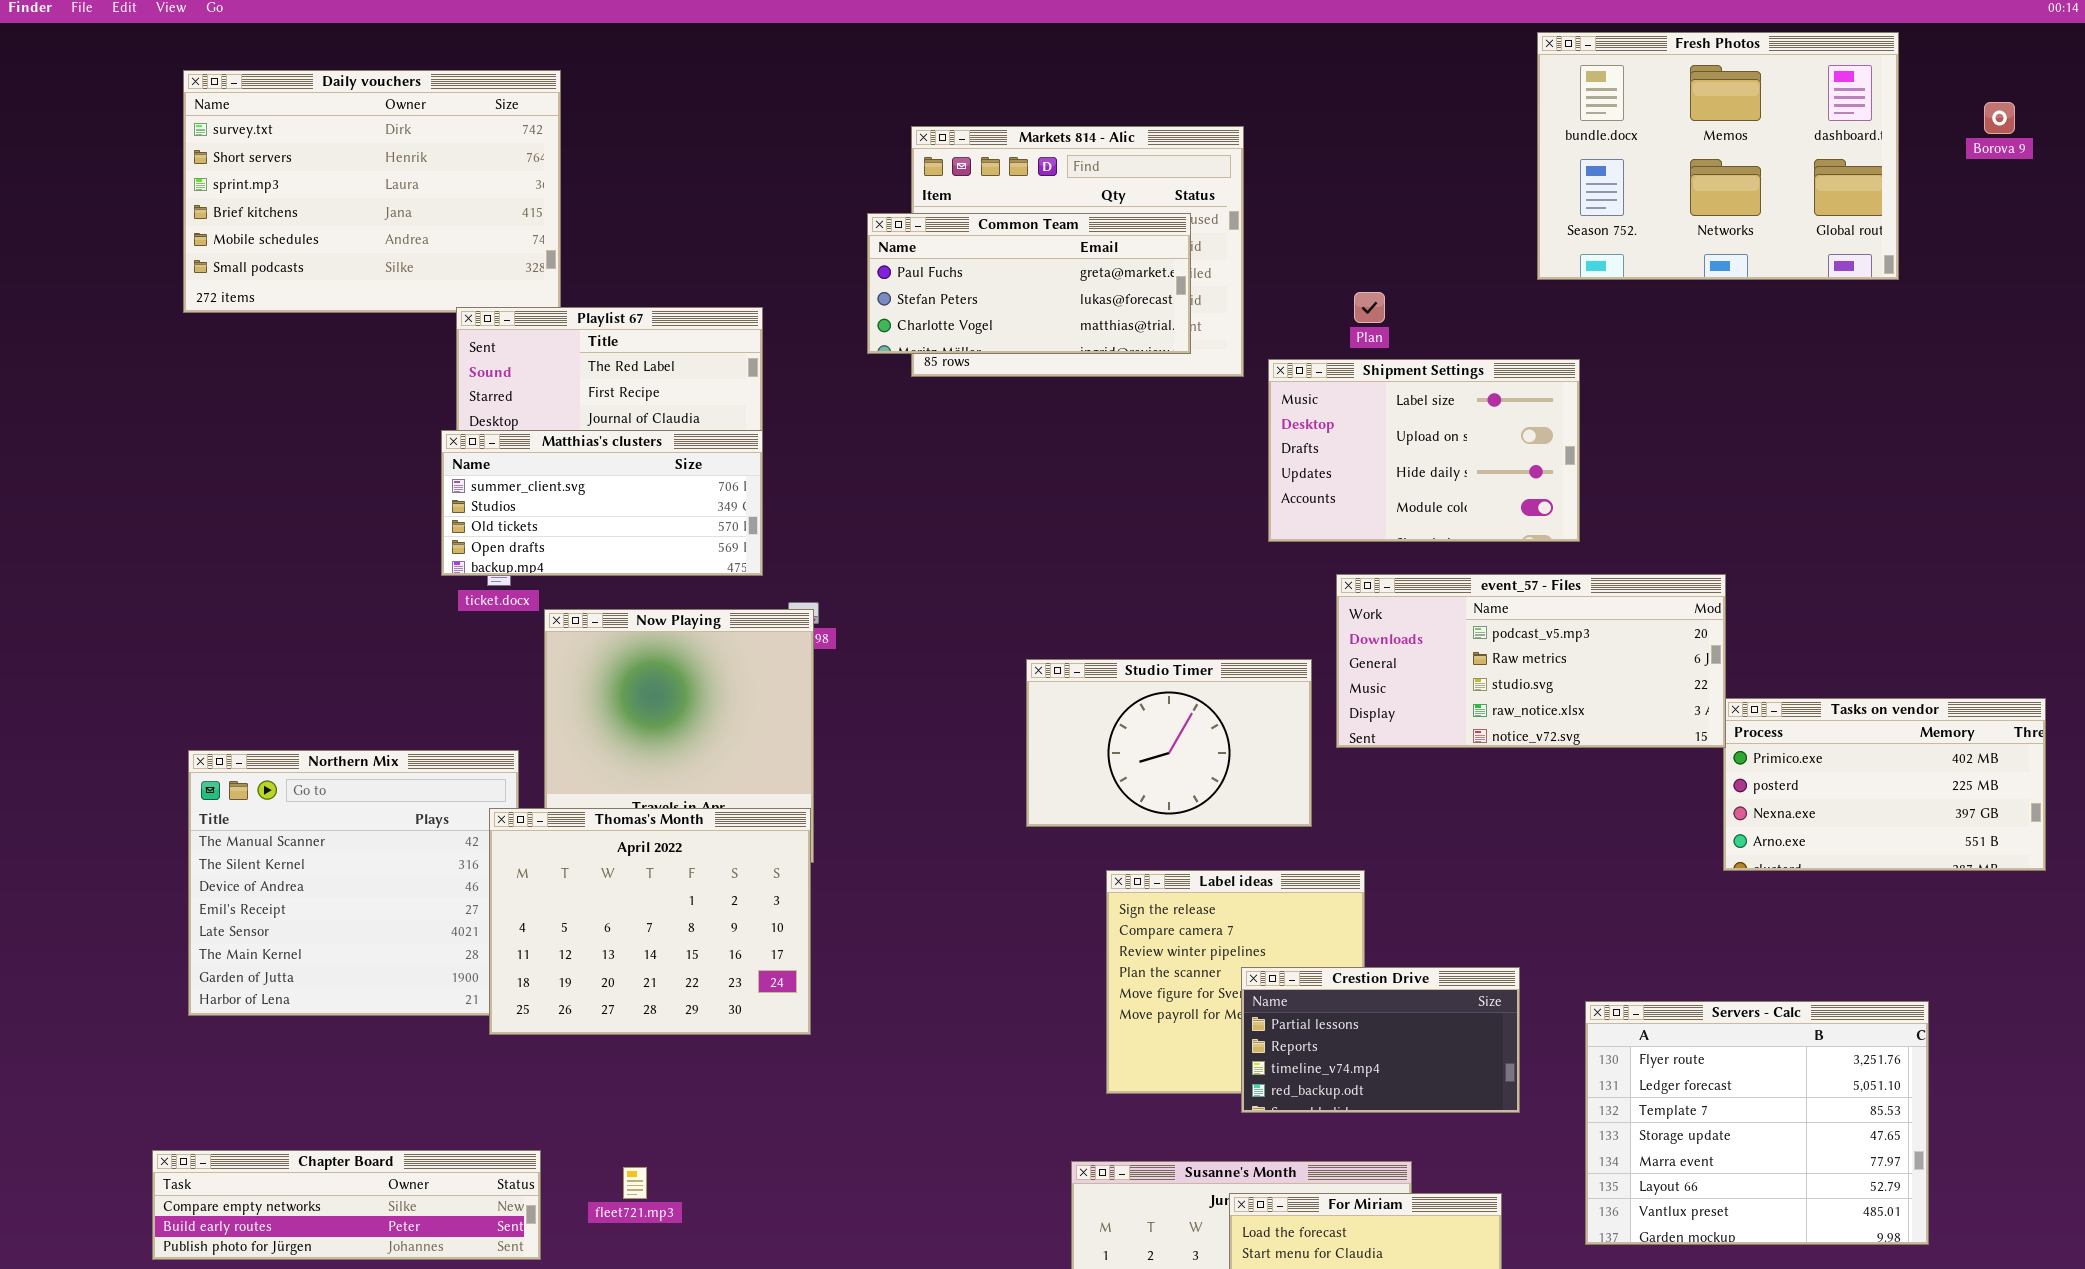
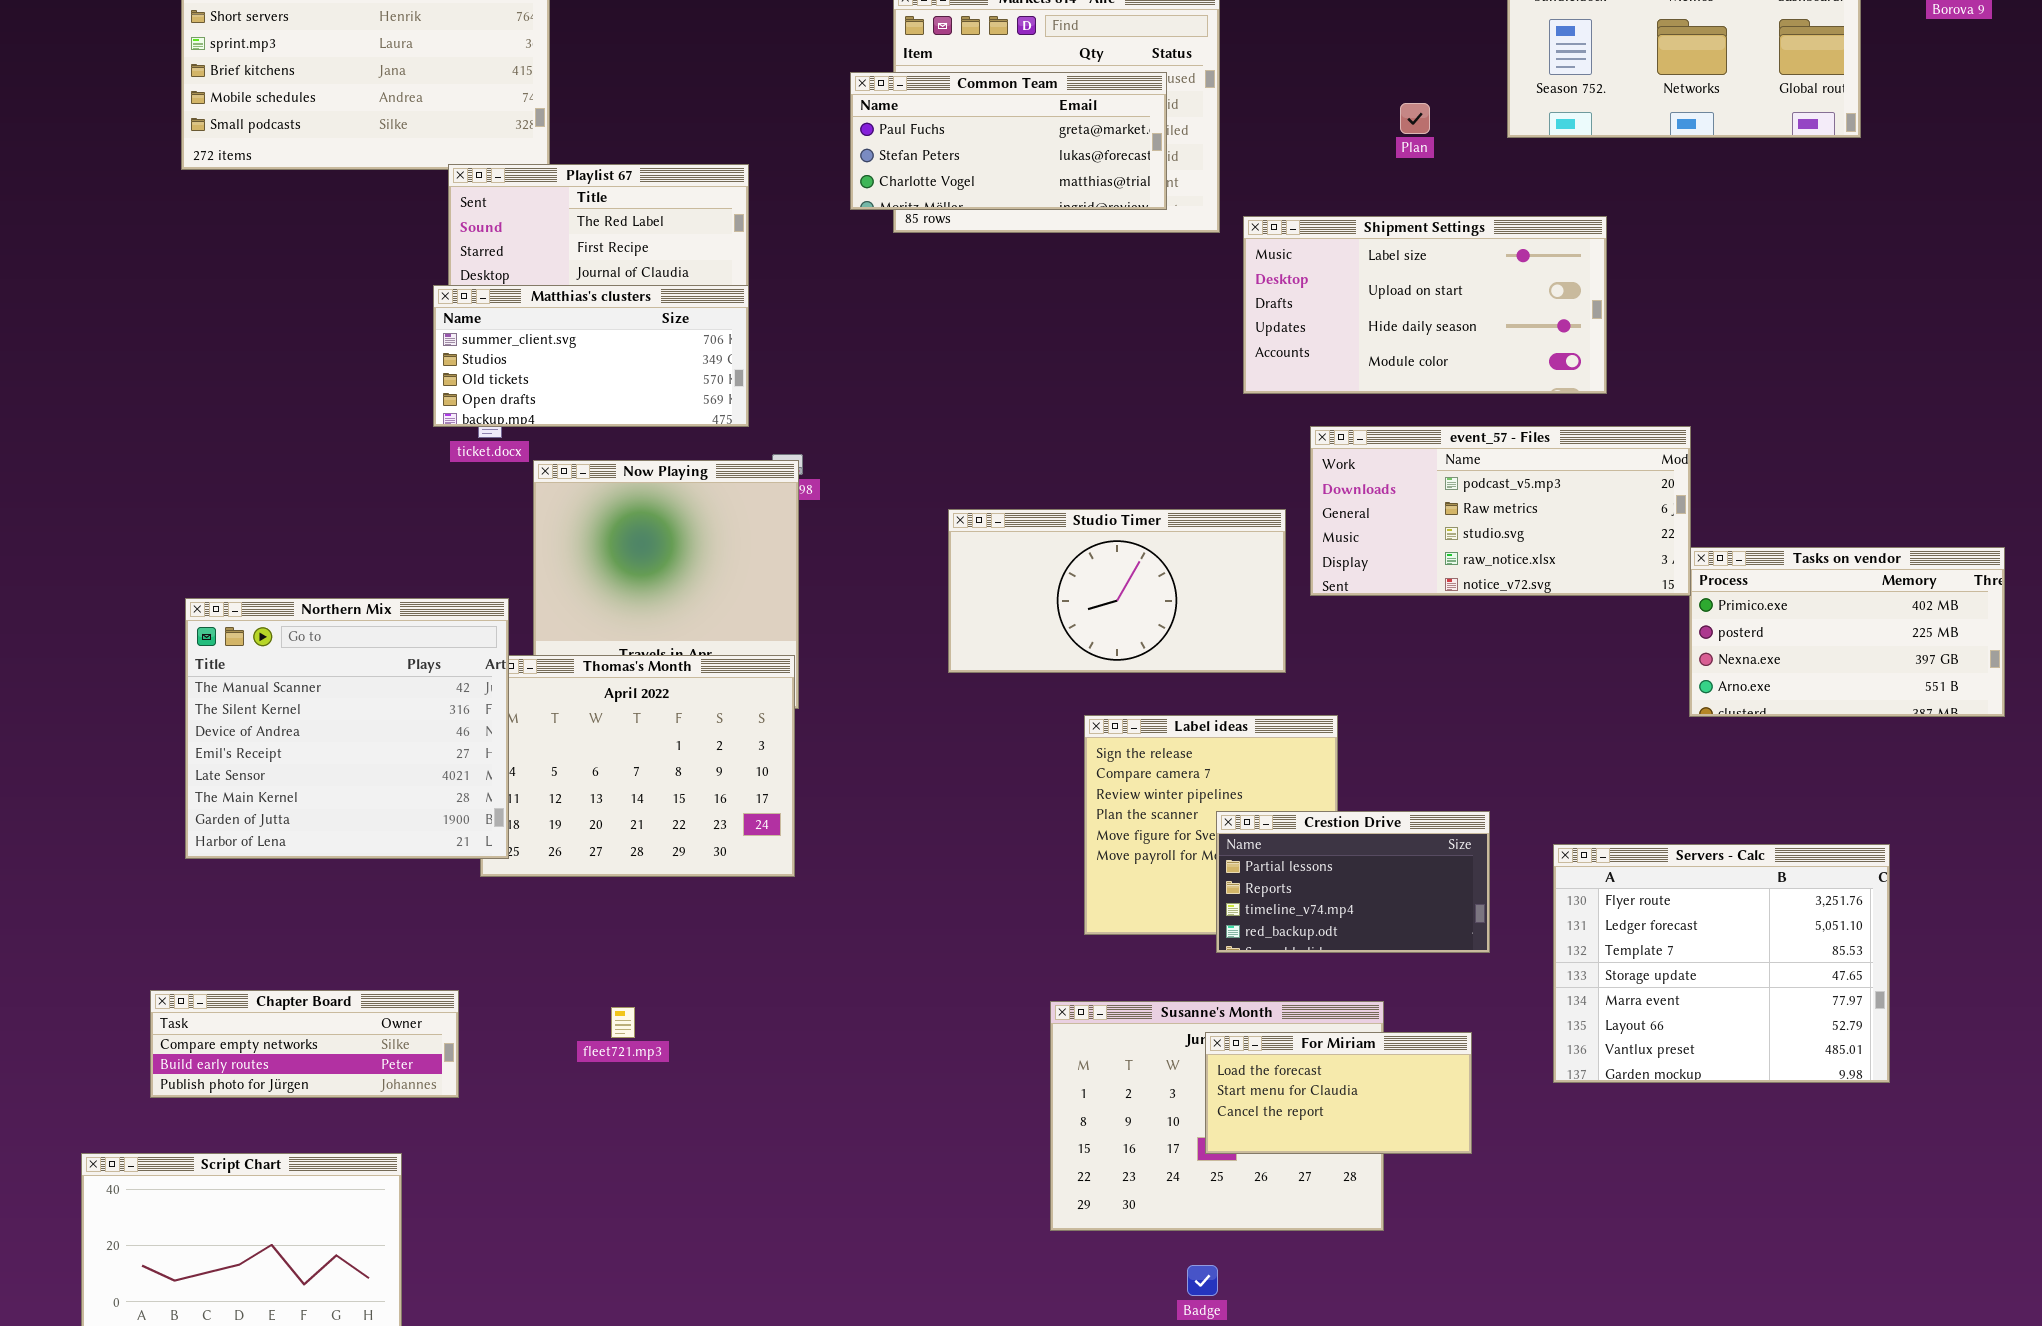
Plan: [1354,292,1385,323] -> [1400,103,1430,134], moved
Shipment Settings: [1268,359,1580,542] -> [1243,216,1607,394], resized
Studio Timer: [1026,659,1312,827] -> [948,509,1286,673], resized
Northern Mix: [188,750,519,1016] -> [185,598,509,859], raised
Chapter Board: [152,1150,541,1260] -> [150,990,459,1098], resized

